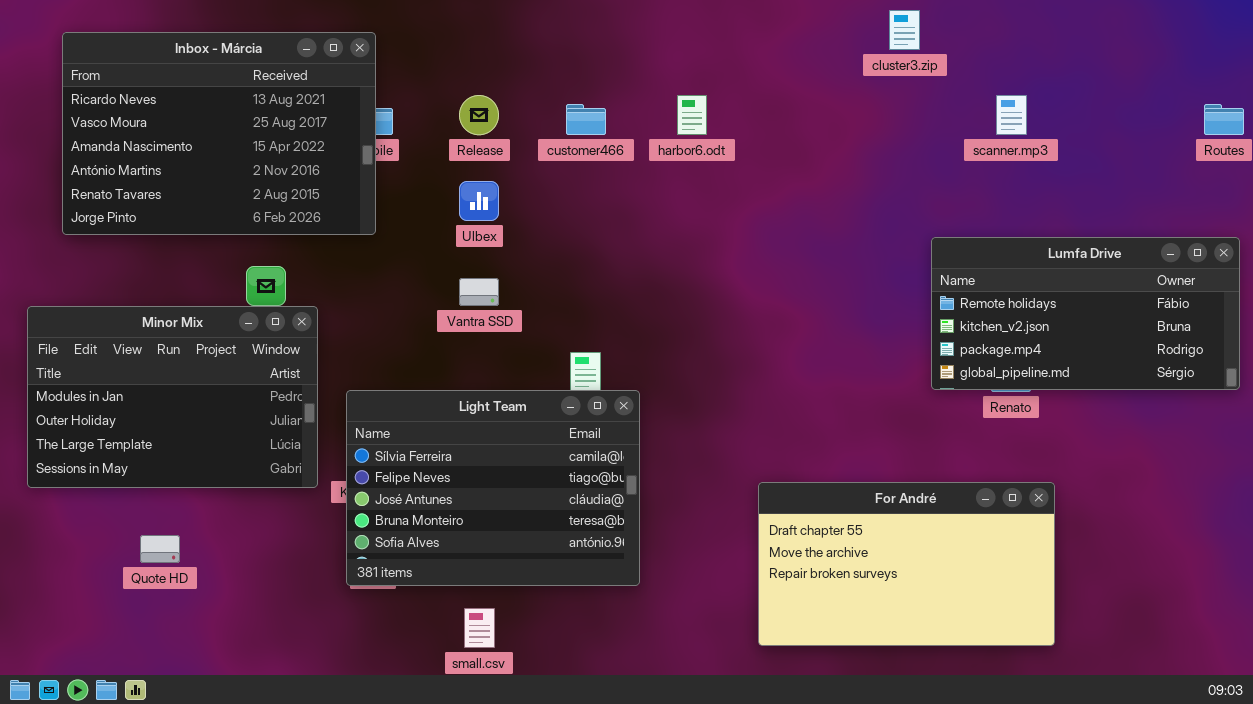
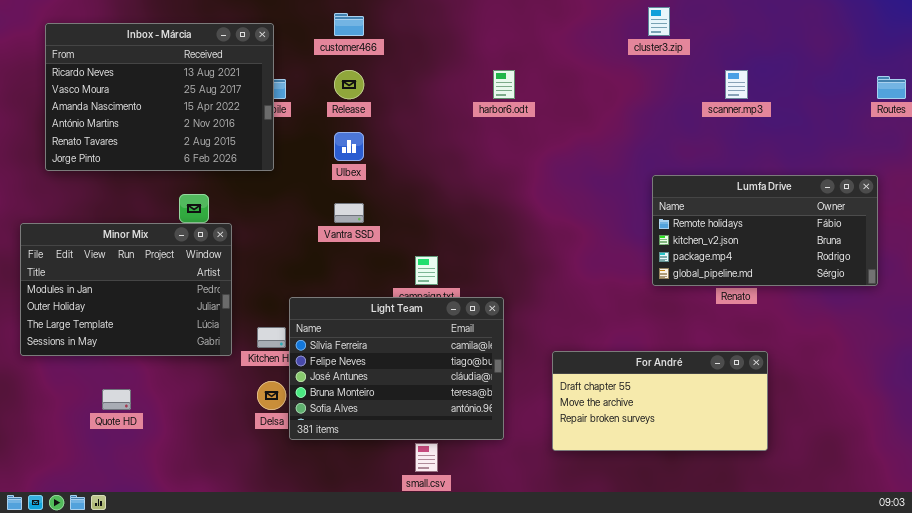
customer466: [566,104,606,135] -> [334,13,364,36], moved
Lumfa Drive: [931,237,1240,390] -> [652,175,878,286], moved
Light Team: [346,390,640,586] -> [289,297,504,440], moved
For André: [758,482,1055,646] -> [552,351,768,451], resized
small.csv: [464,608,495,648] -> [415,443,438,472], moved

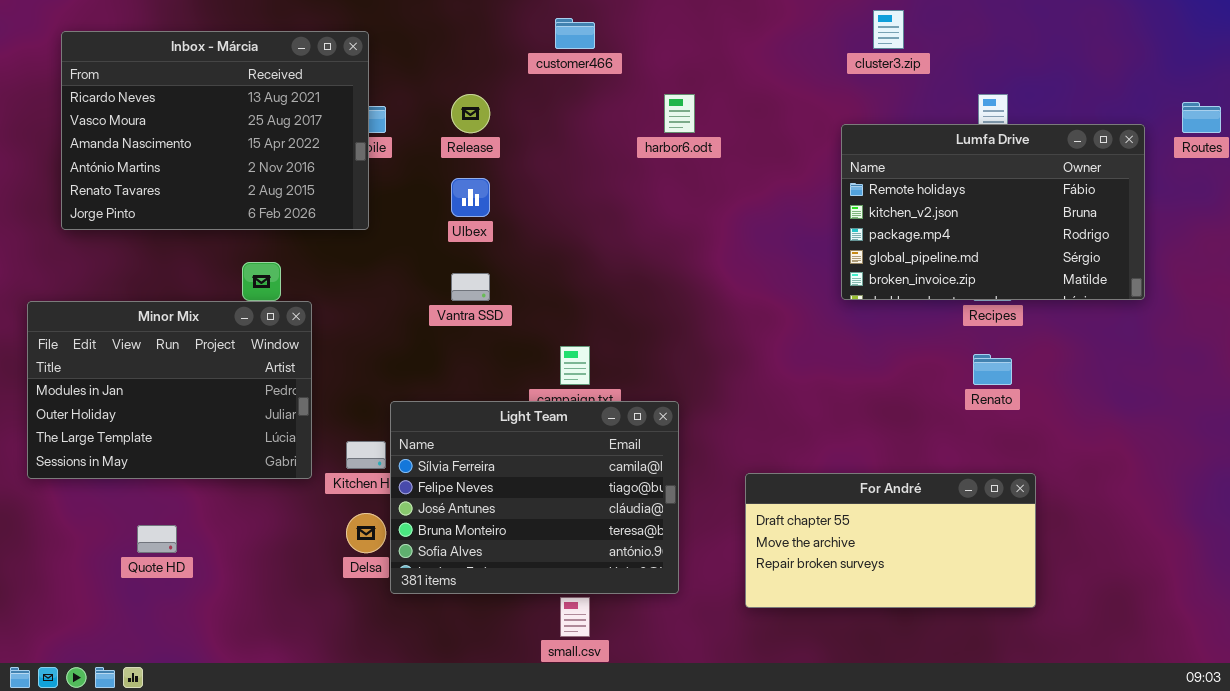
customer466: [334,13,364,36] -> [555,18,595,49], moved
Lumfa Drive: [652,175,878,286] -> [841,124,1145,300], moved, resized

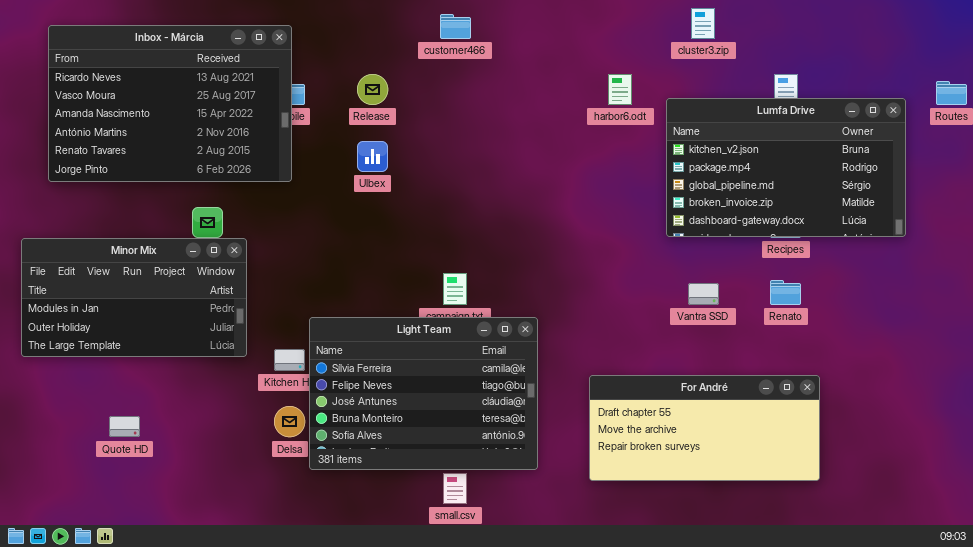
harbor6.odt: [664,94,695,133] -> [608,74,632,105], moved
Lumfa Drive: [841,124,1145,300] -> [666,98,906,237], scrolled down 1 row
Vantra SSD: [451,273,490,301] -> [688,283,719,305], moved
Minor Mix: [27,301,312,479] -> [21,238,247,357], resized

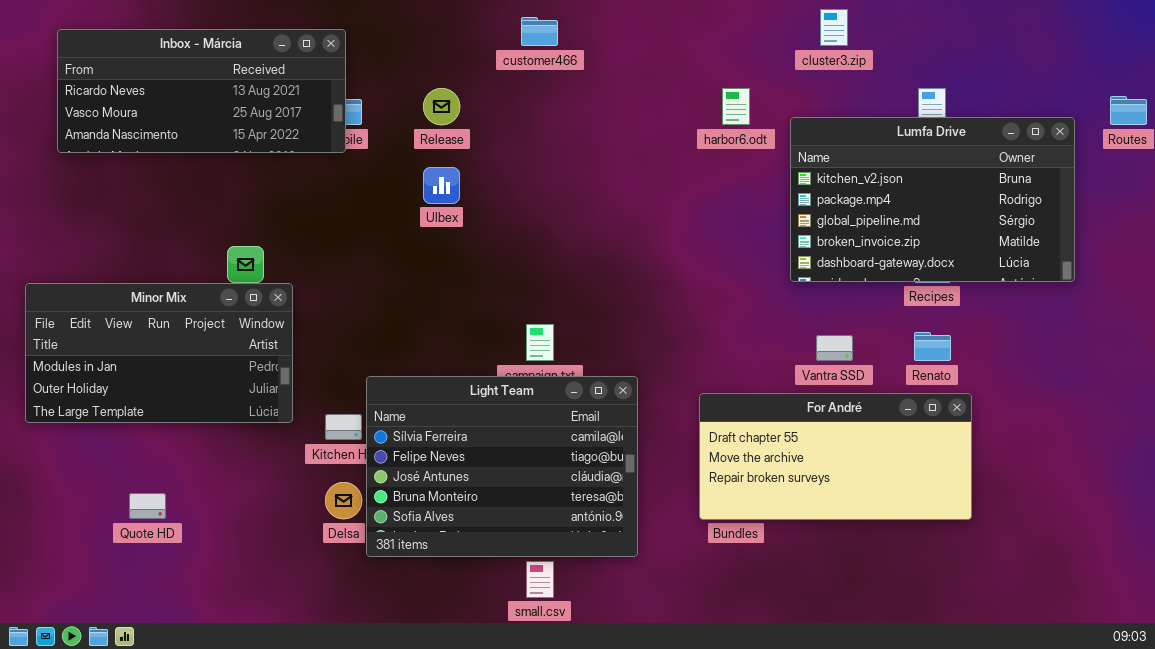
Inbox - Márcia: [48,25,292,182] -> [57,29,346,153], resized
For André: [589,375,820,481] -> [699,393,972,520], moved

